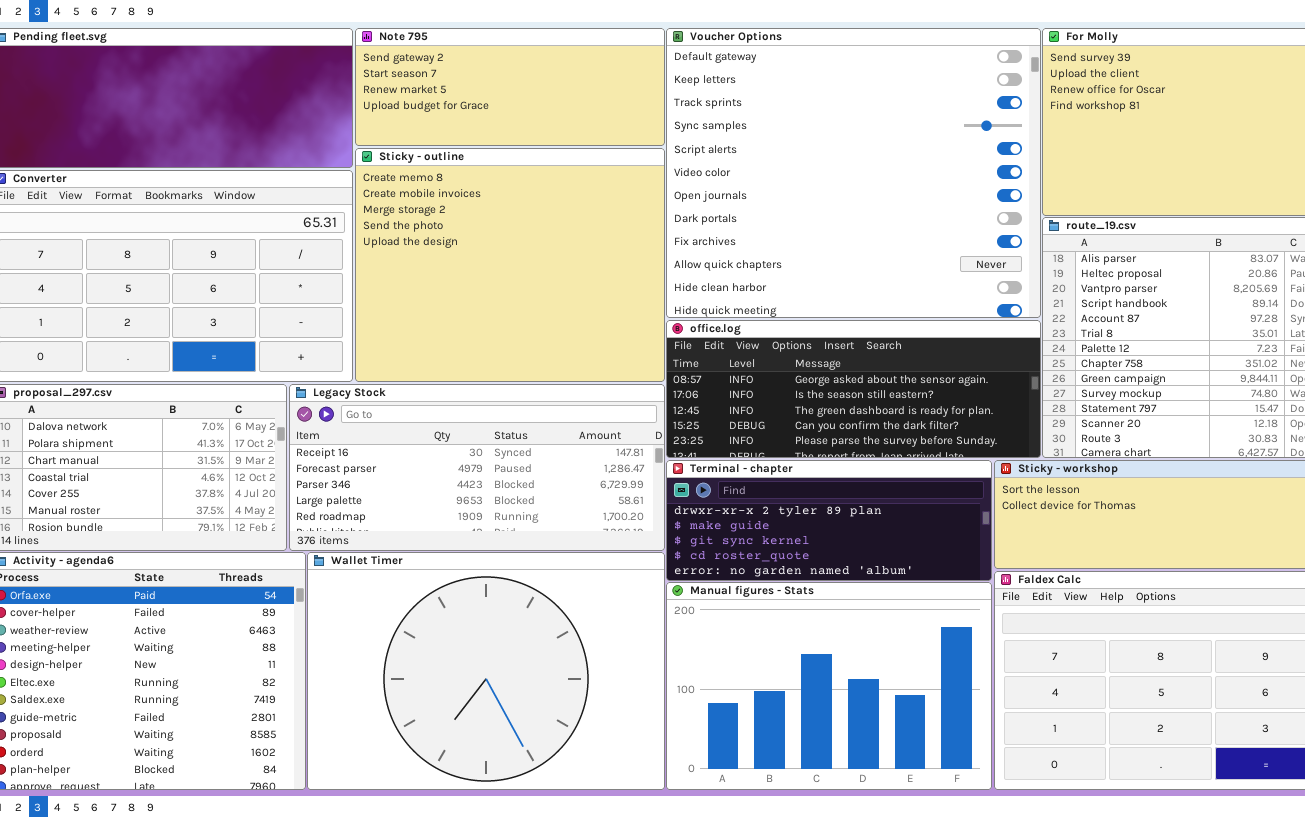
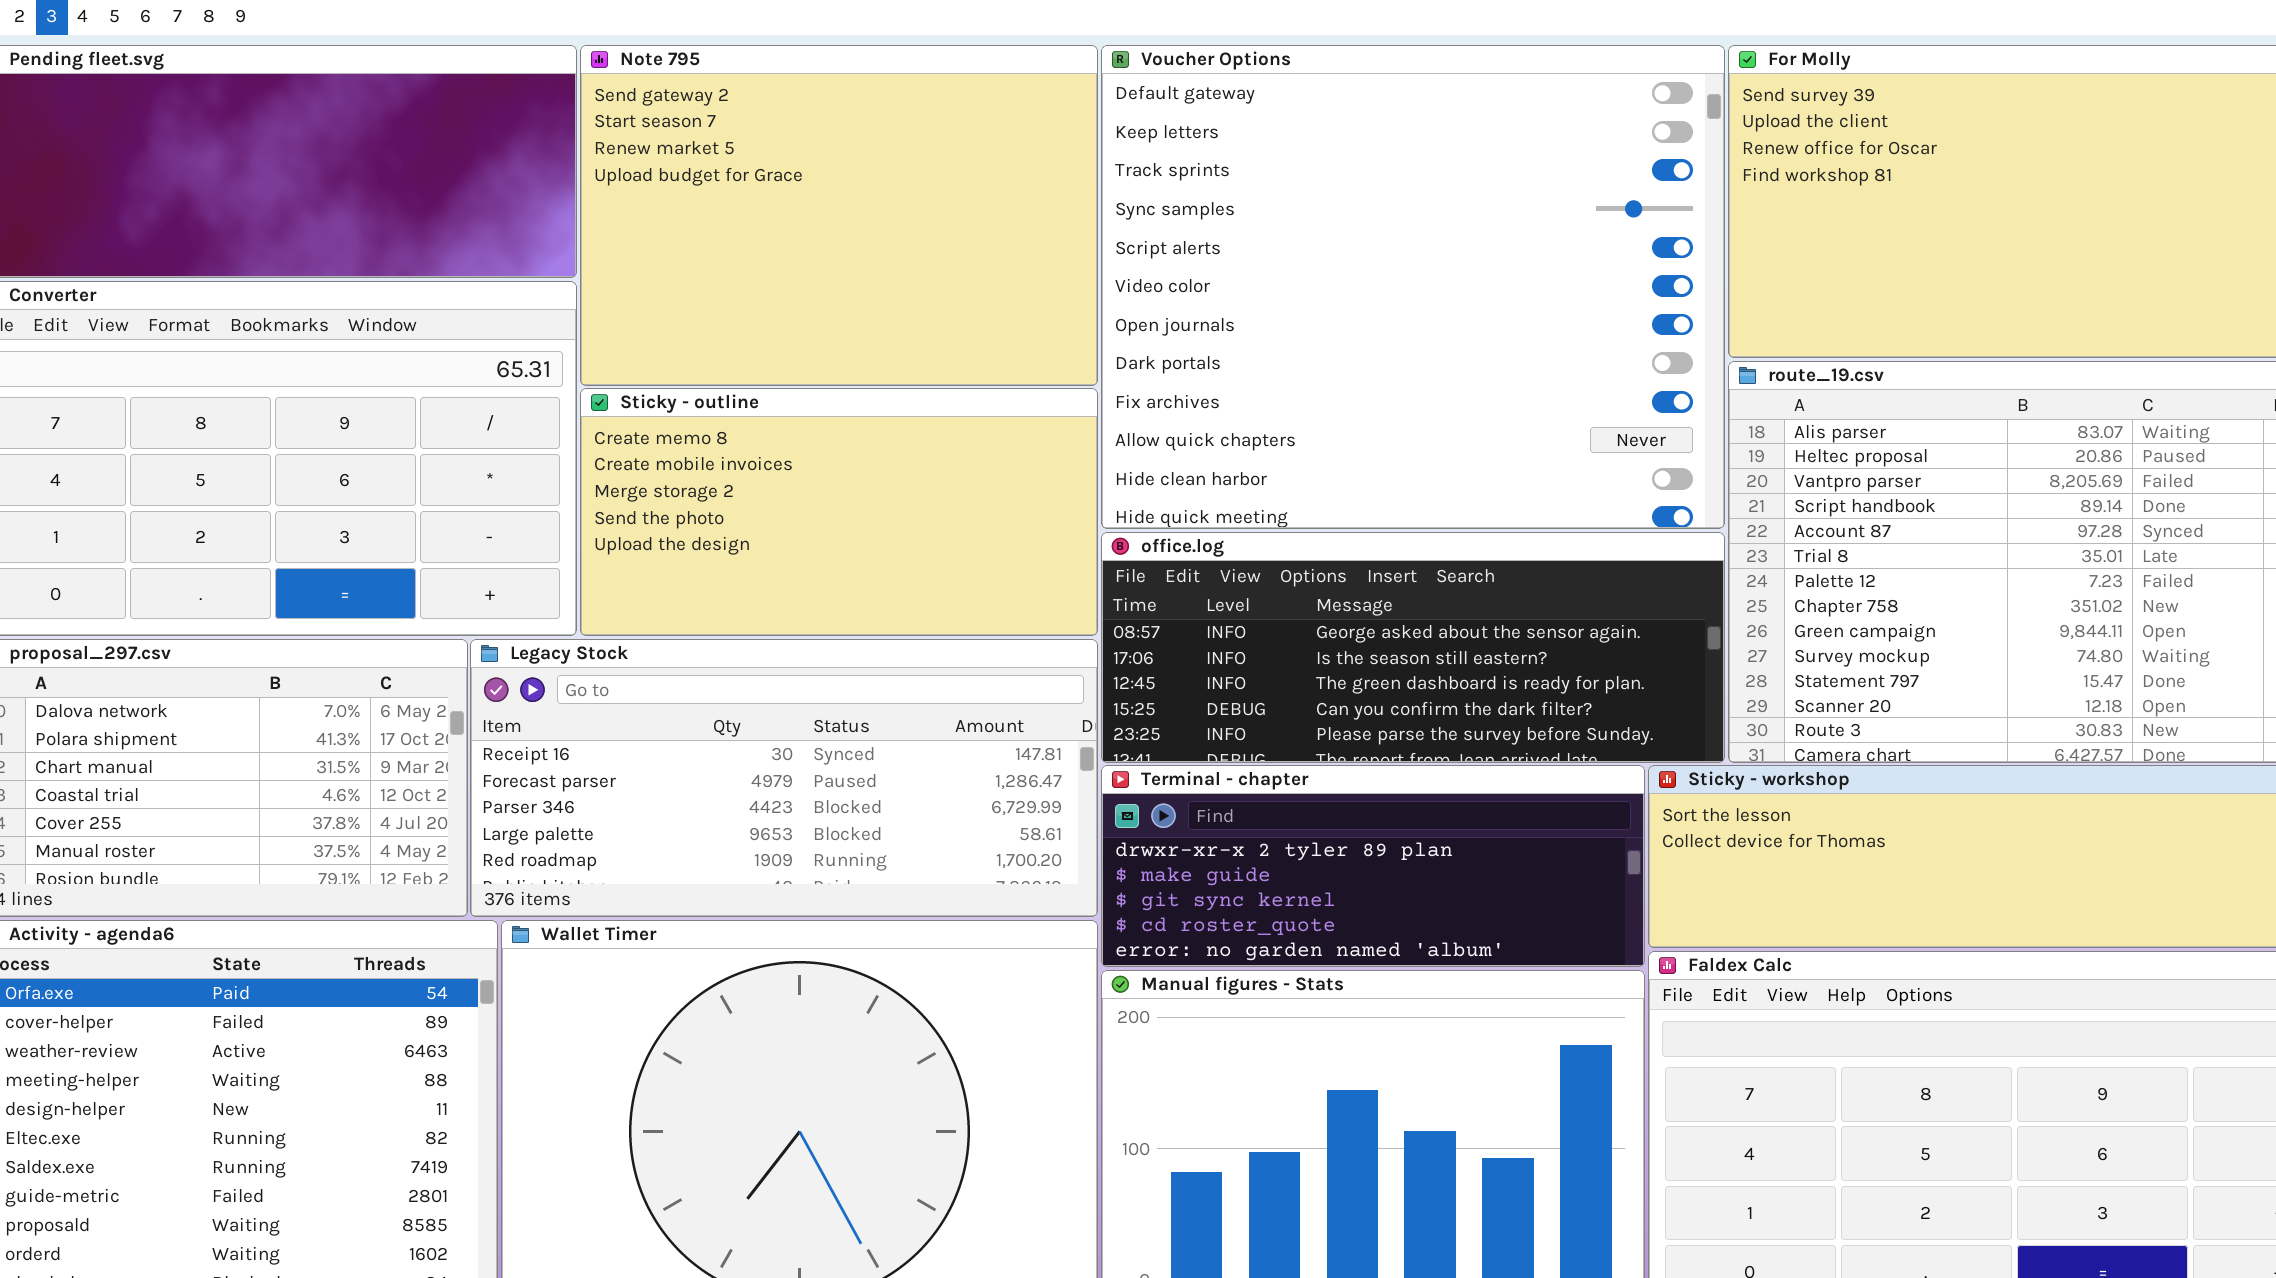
Note 795: [355,28,665,146] -> [580,45,1098,386], resized
Sticky - outline: [355,148,665,382] -> [580,388,1098,636], resized

